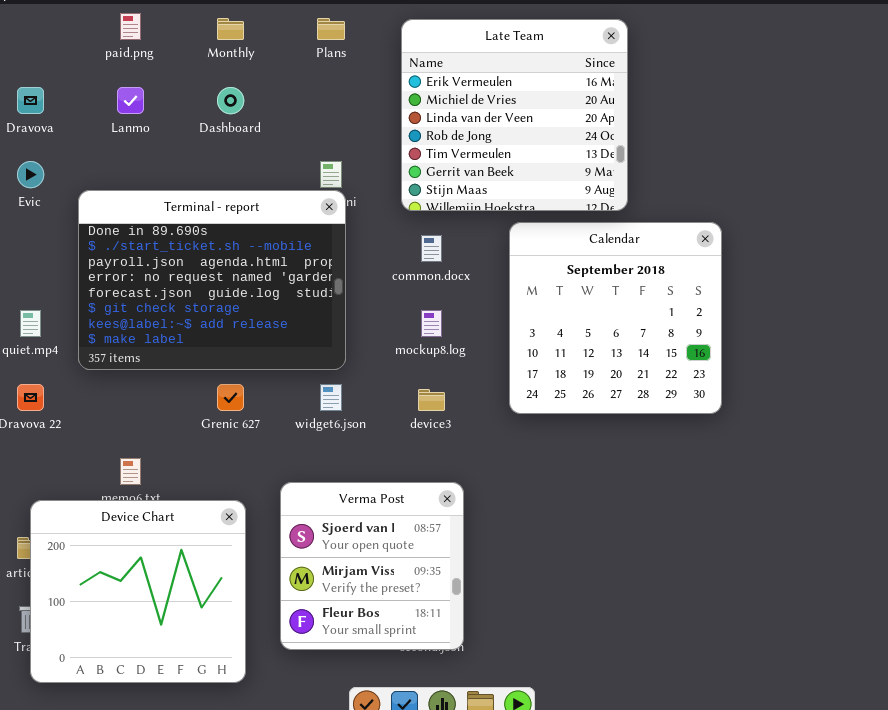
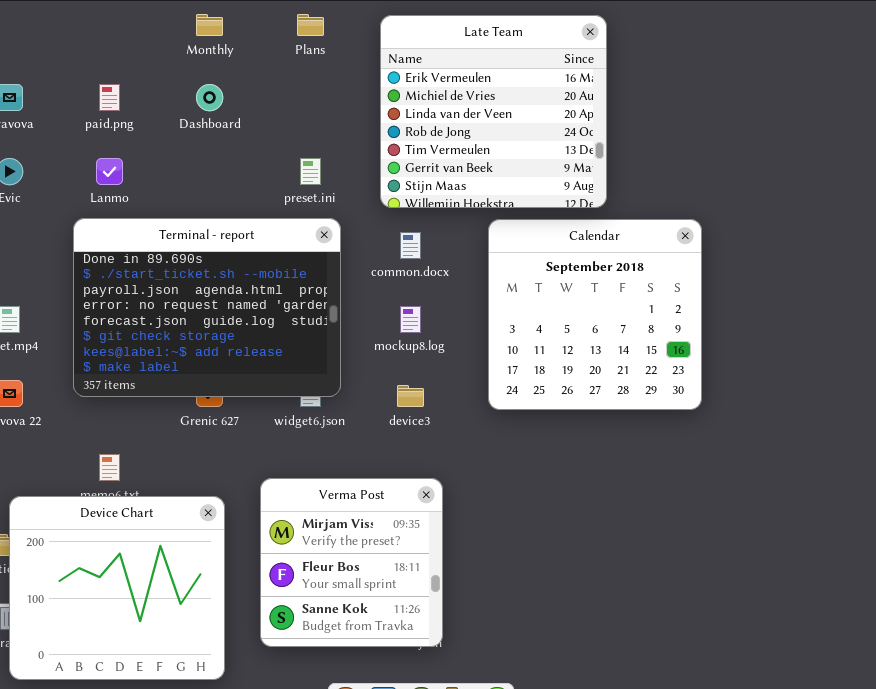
paid.png: [120,13,141,40] -> [99,84,120,111], moved
Lanmo: [117,87,144,114] -> [96,158,123,185], moved
Terminal - report: [78,190,346,370] -> [73,218,341,397], moved
Verma Post: [280,482,464,650] -> [260,478,443,647], scrolled down 1 row

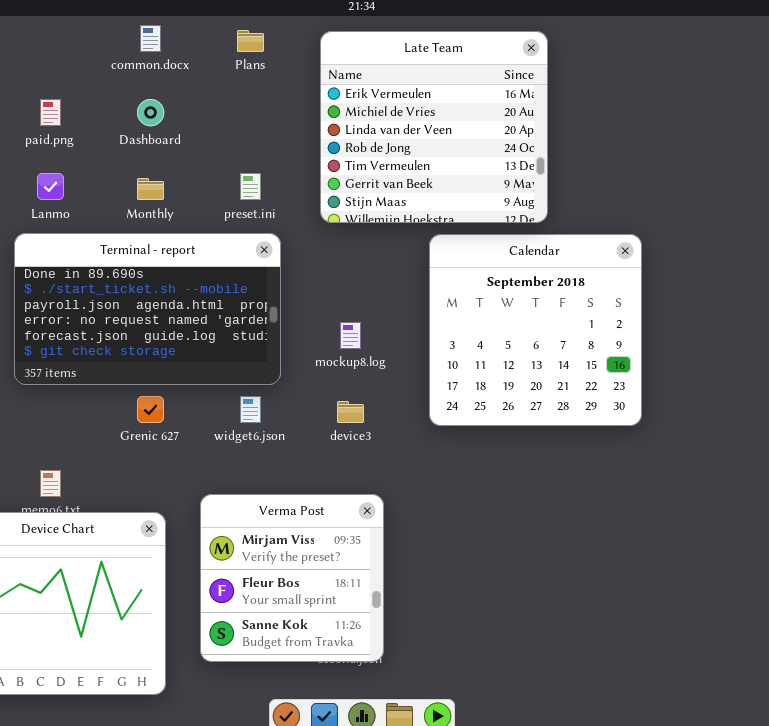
Monthly: [196,14,223,36] -> [137,178,164,200], moved
Terminal - report: [73,218,341,397] -> [14,233,281,385], resized
common.docx: [400,232,421,259] -> [140,25,161,52], moved

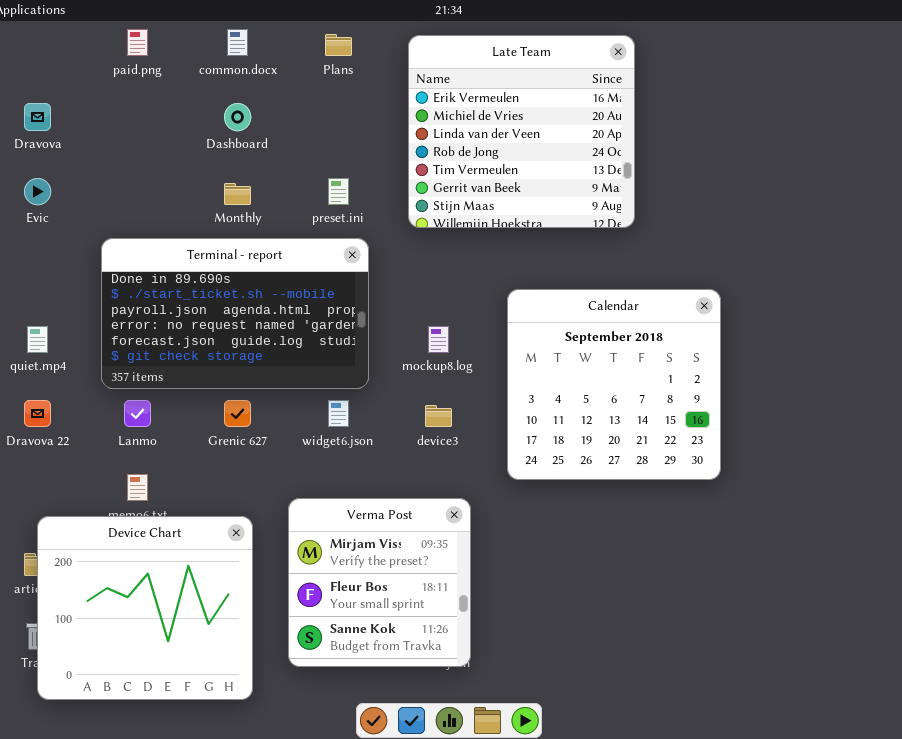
paid.png: [40,99,61,126] -> [127,29,148,56], moved
Lanmo: [37,173,64,200] -> [124,400,151,427], moved
Calendar: [429,234,642,426] -> [507,289,721,480], moved

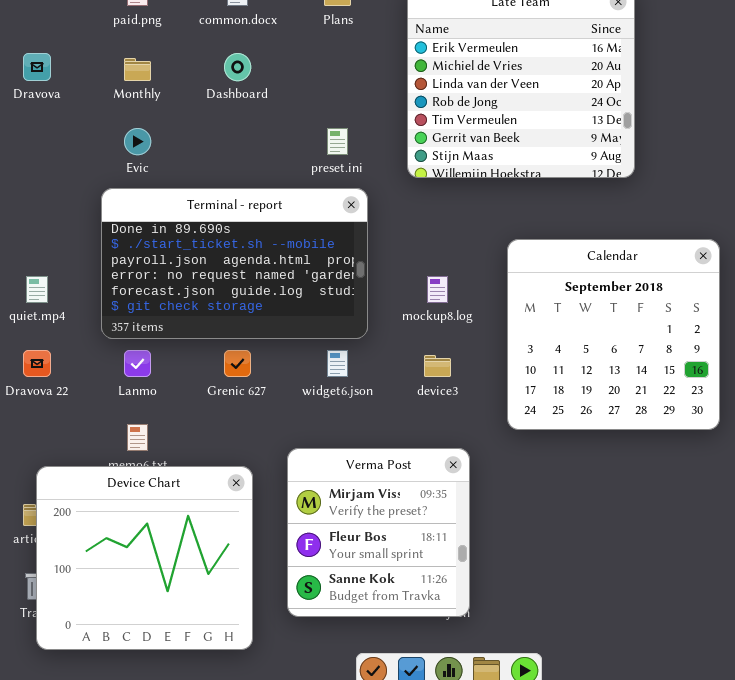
Evic: [24,178,51,205] -> [124,128,151,155], moved
Monthly: [224,183,251,205] -> [124,58,151,81], moved

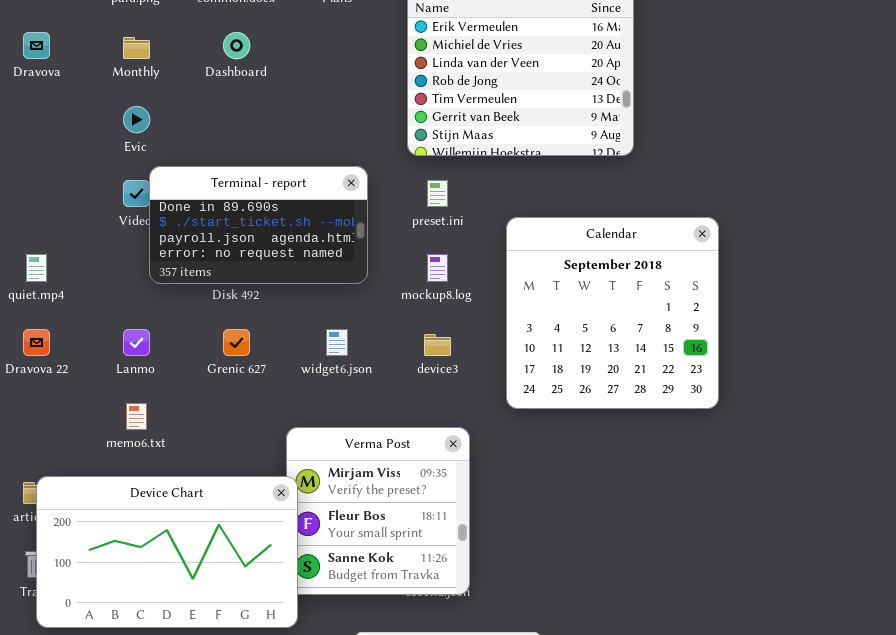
preset.ini: [327,128,348,155] -> [427,180,448,207], moved
Terminal - report: [101,188,368,339] -> [149,166,368,284], resized
Device Chart: [36,466,253,650] -> [36,476,298,628], resized

